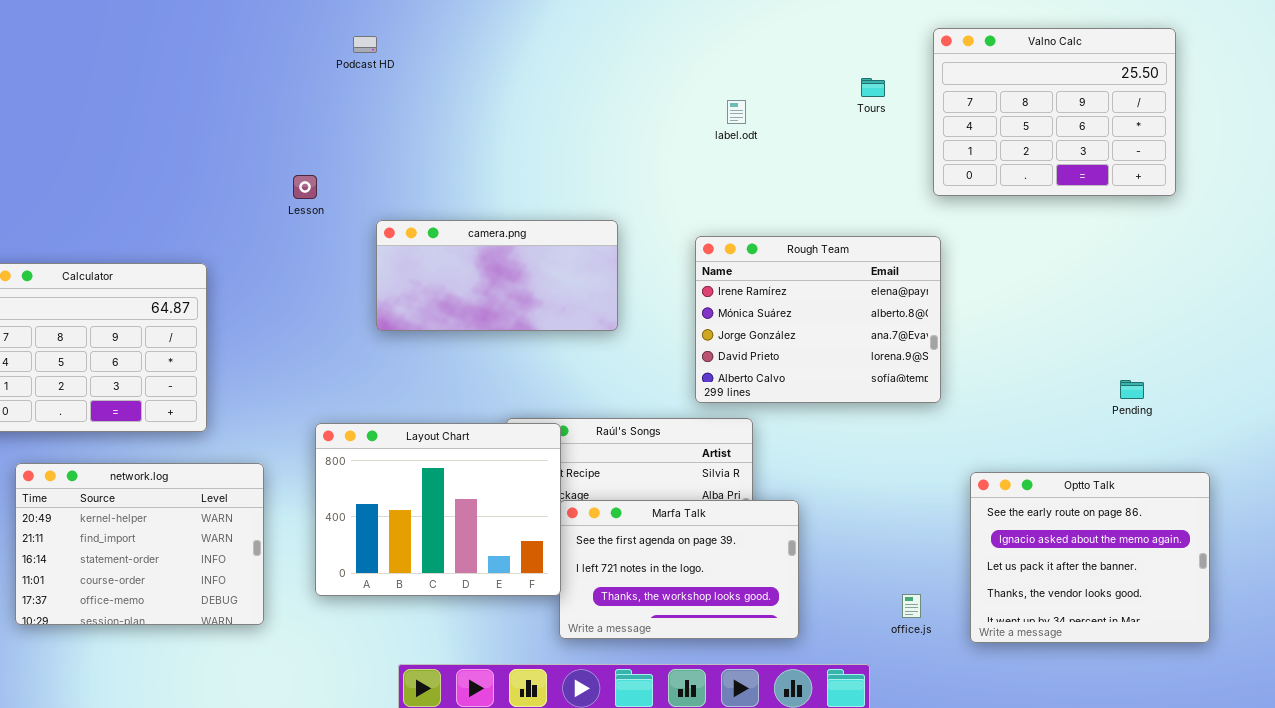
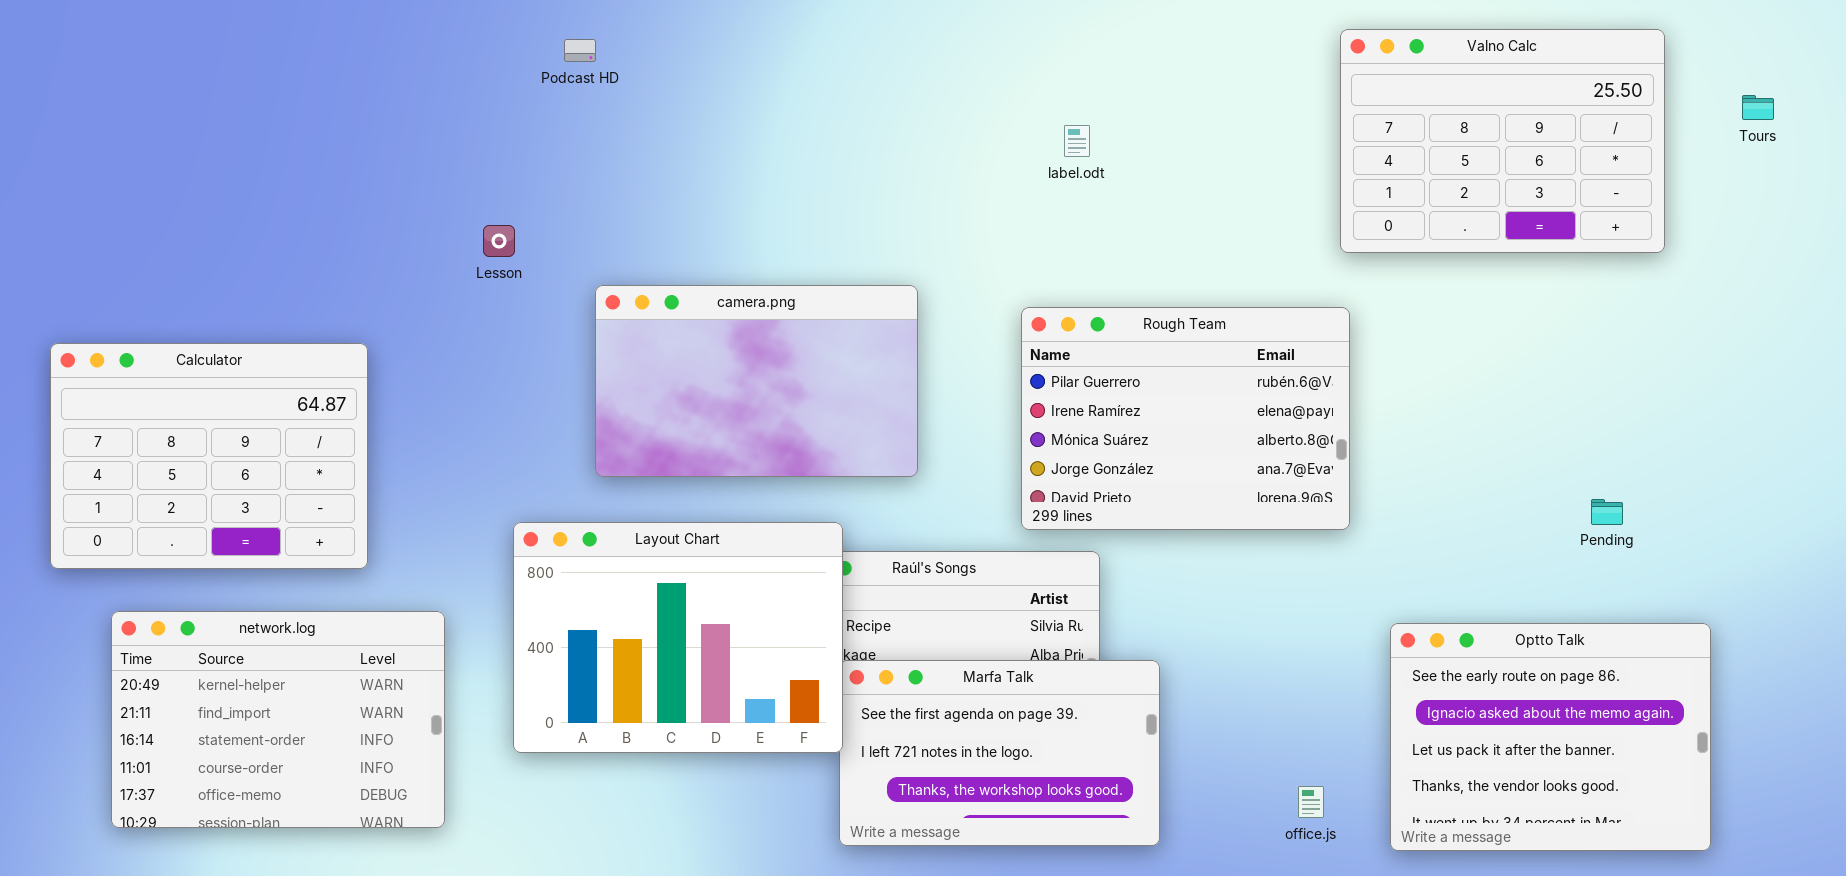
Tours: [861,78,885,97] -> [1742,95,1774,120], moved
camera.png: [376,220,618,331] -> [595,285,918,477], resized
Rough Team: [695,236,941,403] -> [1021,307,1350,530], scrolled up 1 row
Layout Chart: [315,423,561,596] -> [513,522,843,753], moved

